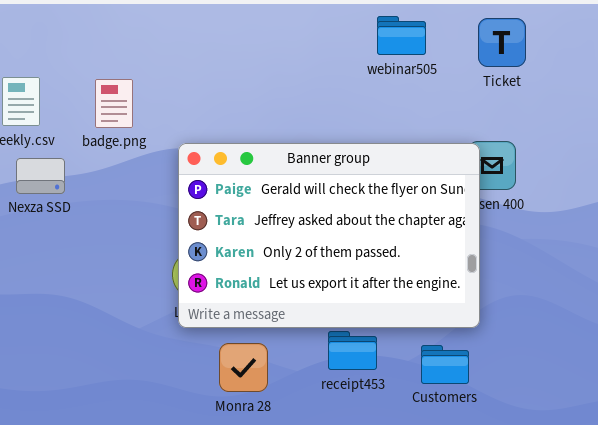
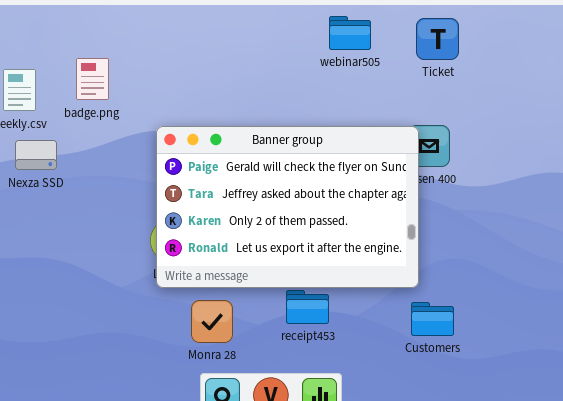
badge.png: [95,79,133,128] -> [76,58,109,100], moved
Customers: [421,345,469,384] -> [411,302,454,336], moved

